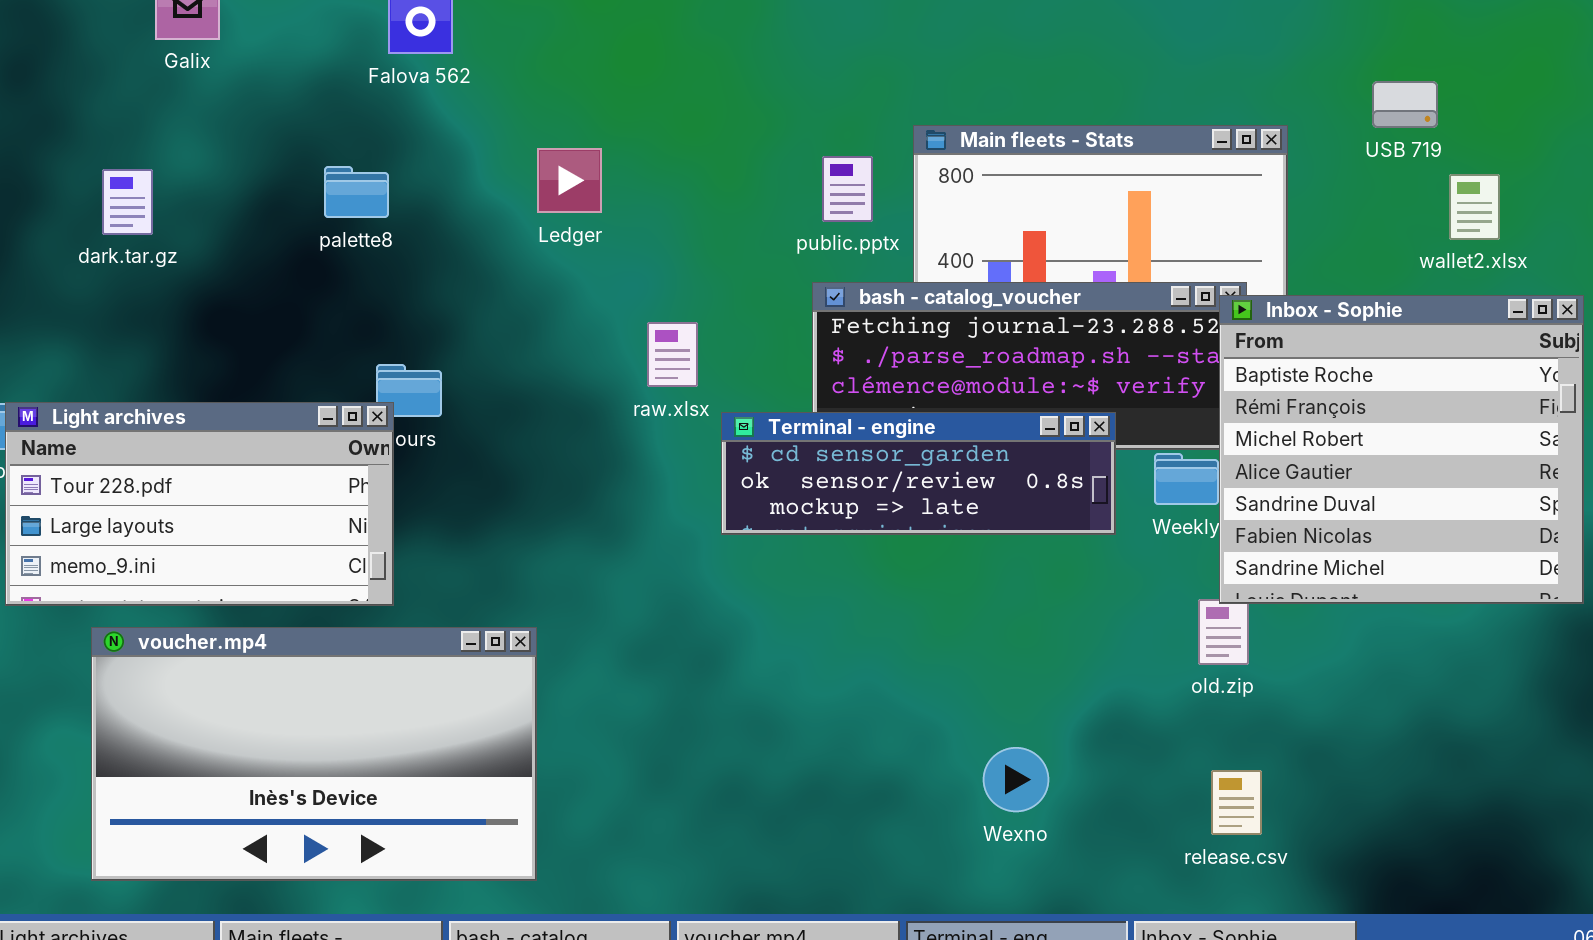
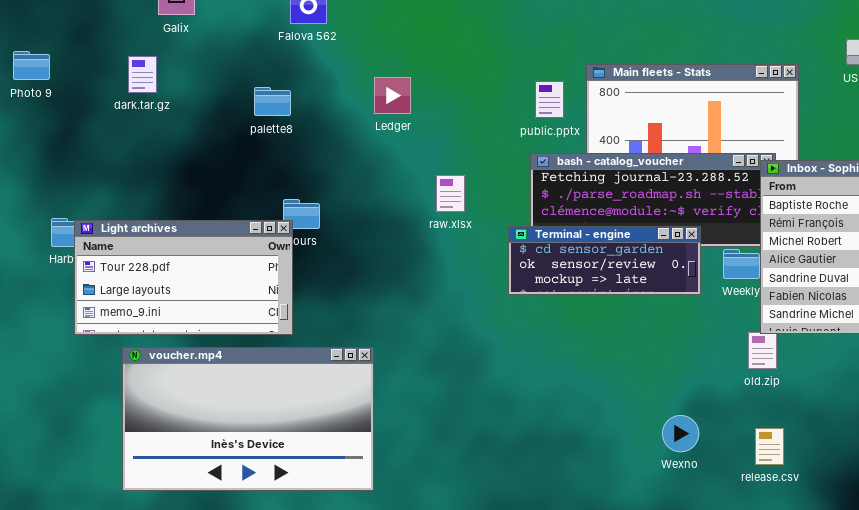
dark.tar.gz: [102,169,153,235] -> [128,56,157,93], moved
Terminal - engine: [721,412,1116,535] -> [508,226,701,295], resized
Wexno: [983,747,1049,812] -> [662,415,699,452], moved

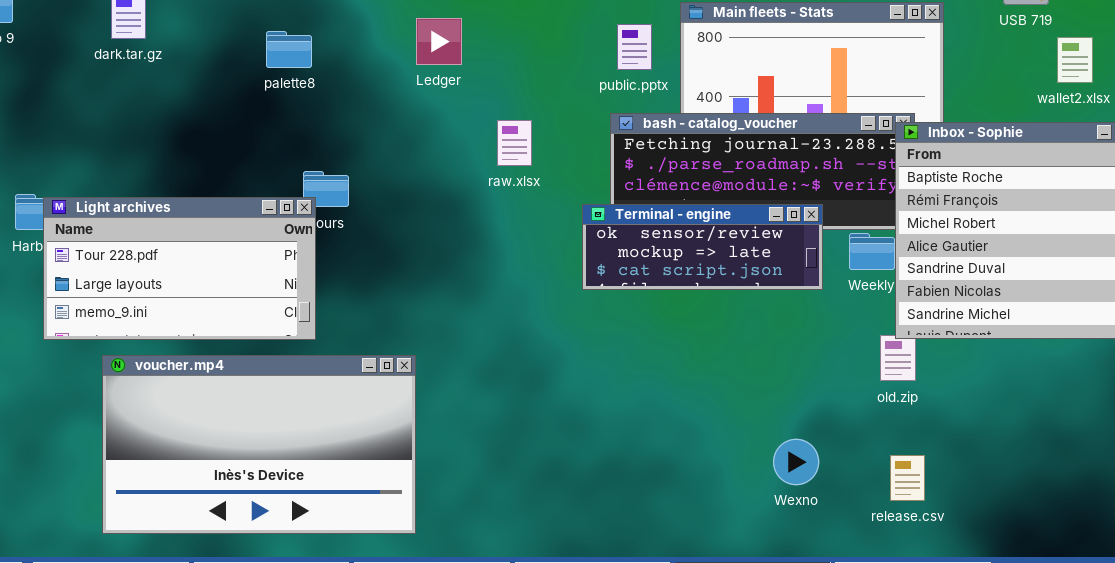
raw.xlsx: [436,175,465,212] -> [497,120,532,166], moved
Terminal - engine: [508,226,701,295] -> [582,204,823,290], scrolled down 1 row

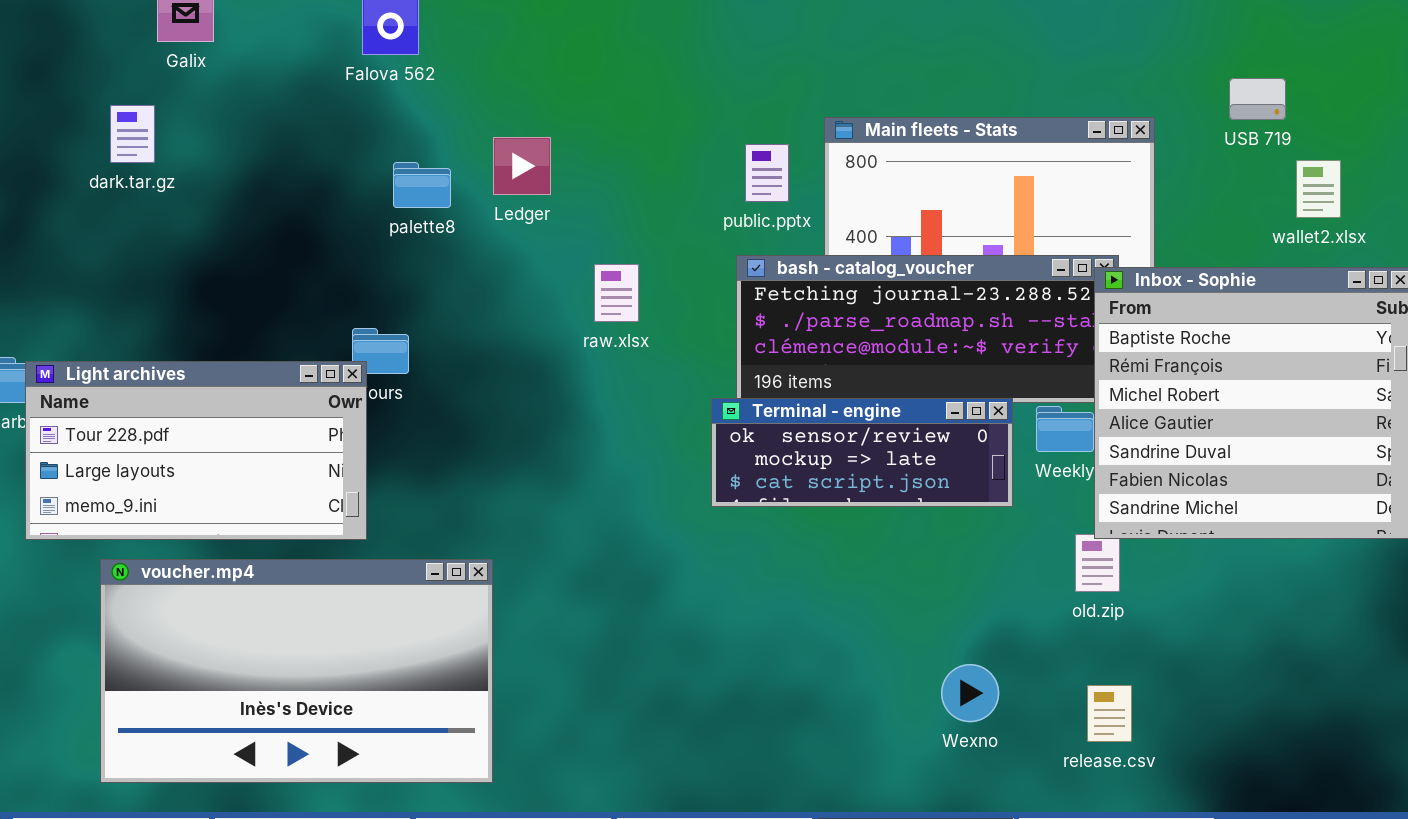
palette8: [266,31,312,68] -> [393,162,451,208], moved
Terminal - engine: [582,204,823,290] -> [711,398,1013,507], moved

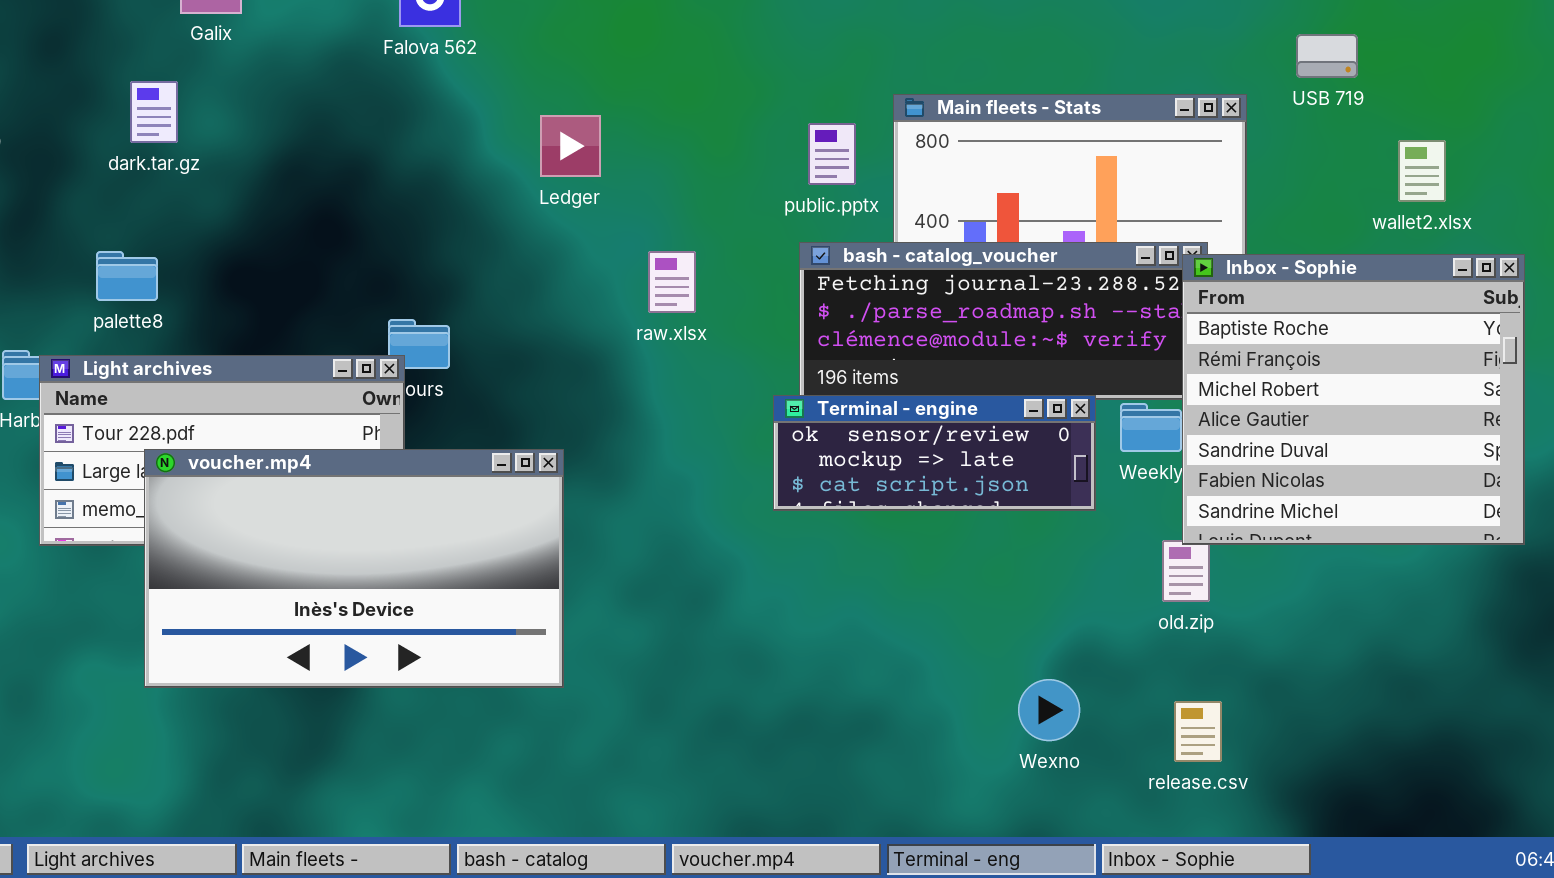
USB 719: [1229,78,1286,120] -> [1296,34,1358,78], moved
palette8: [393,162,451,208] -> [96,251,158,301], moved
voucher.mp4: [100,559,493,783] -> [144,449,564,688], moved

